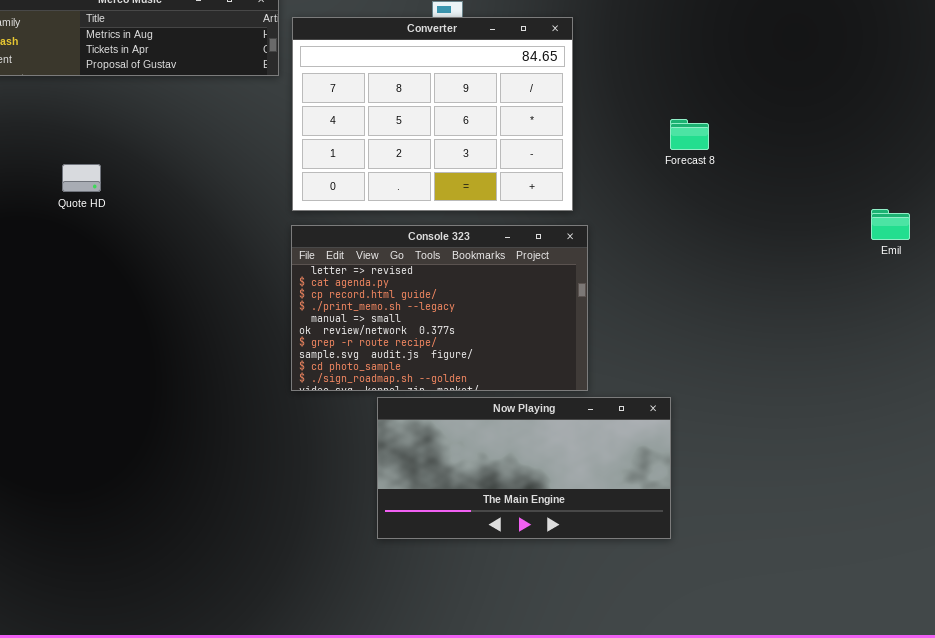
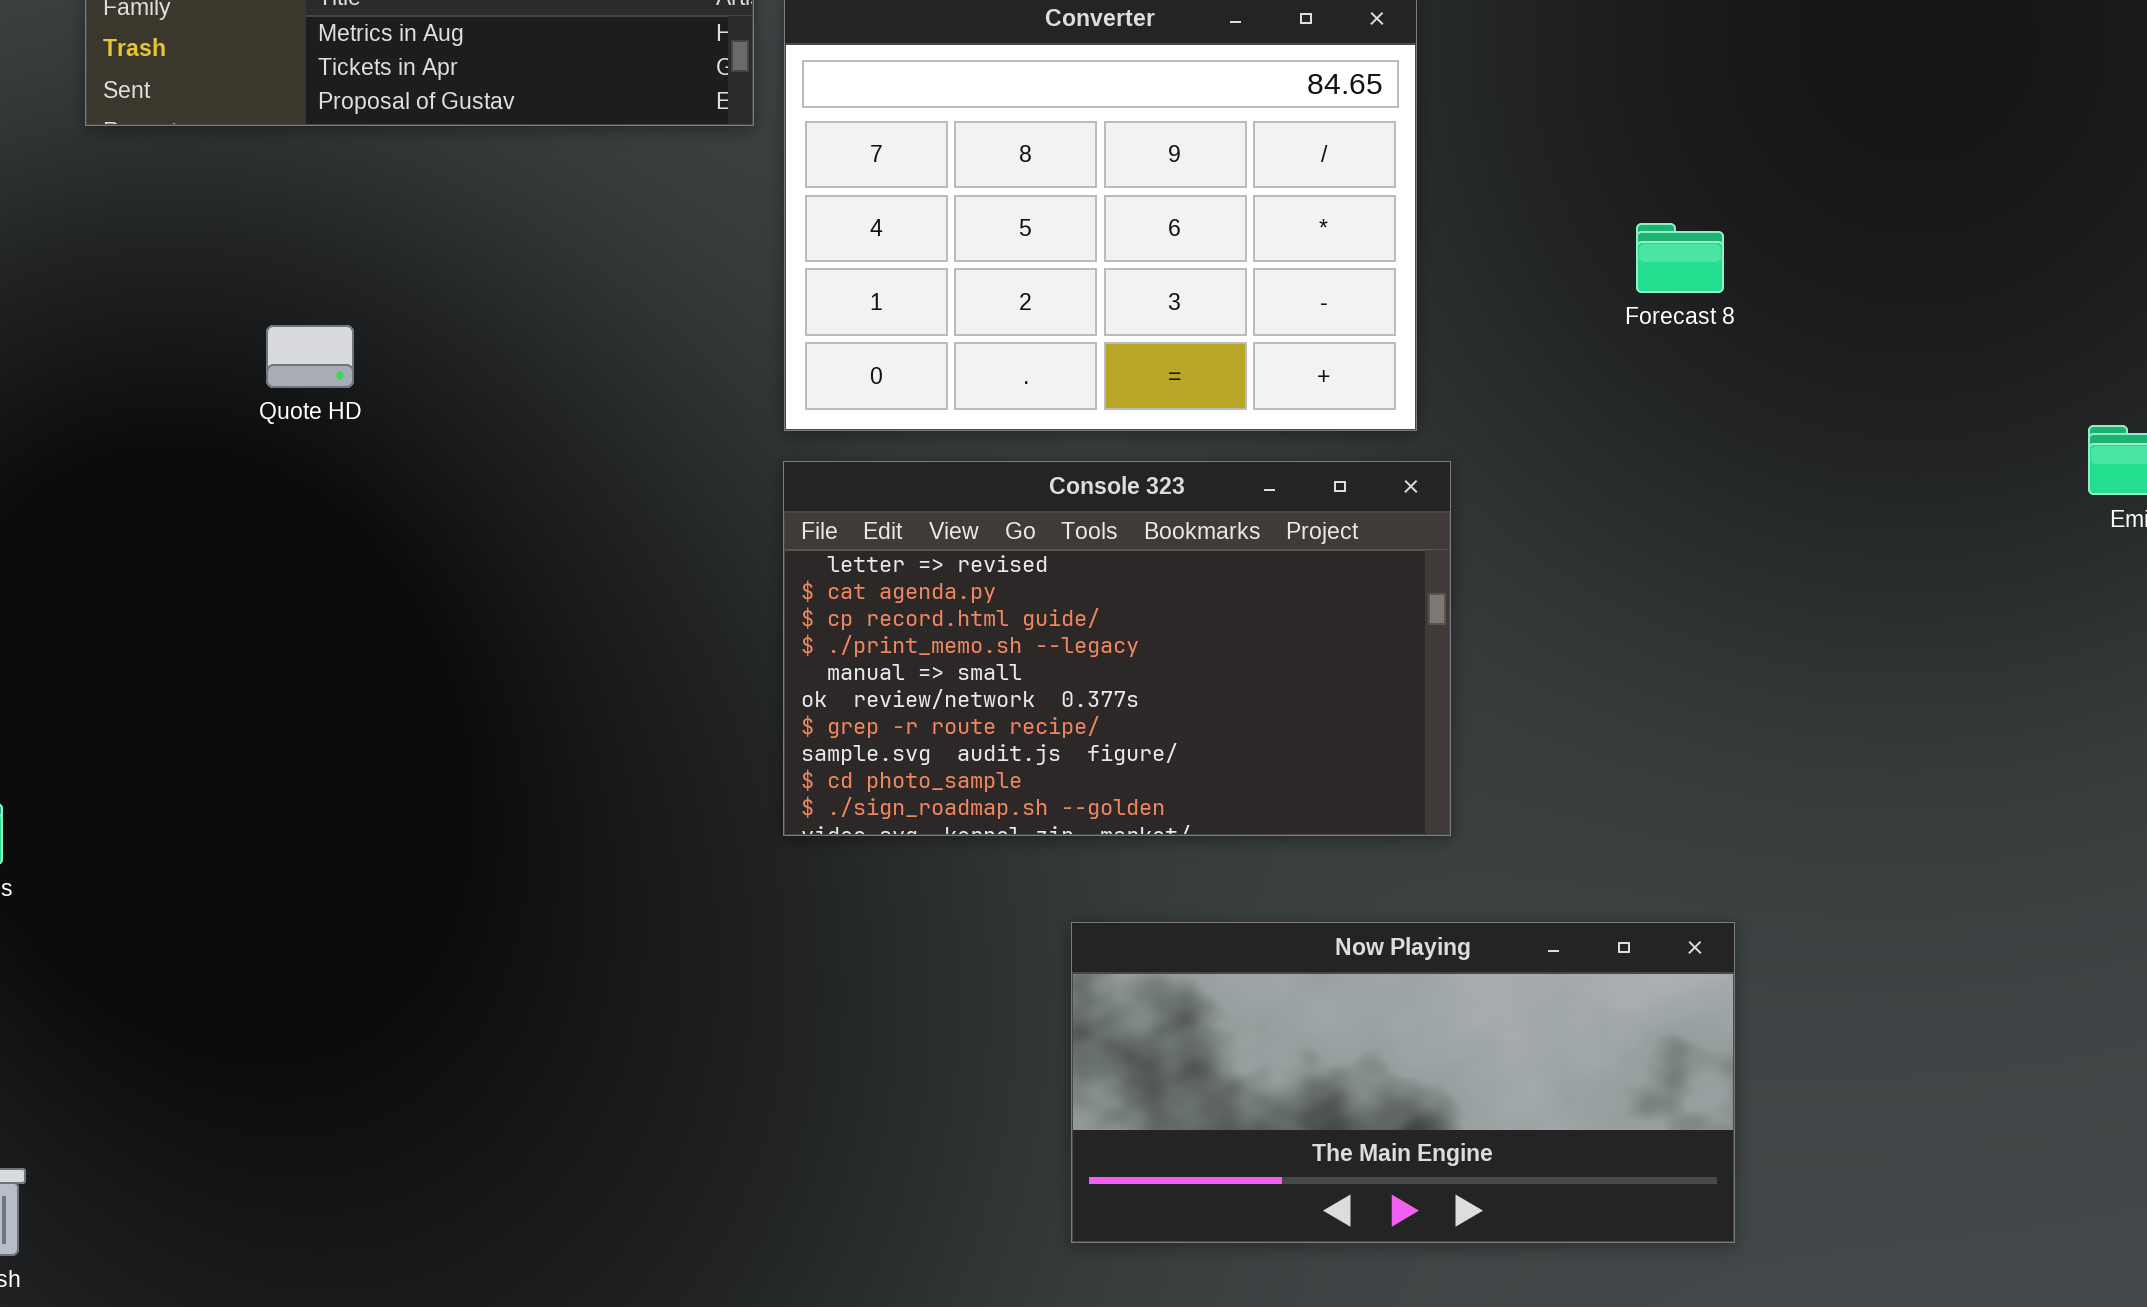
Now Playing: [377,397,671,539] -> [1071,922,1735,1243], moved

